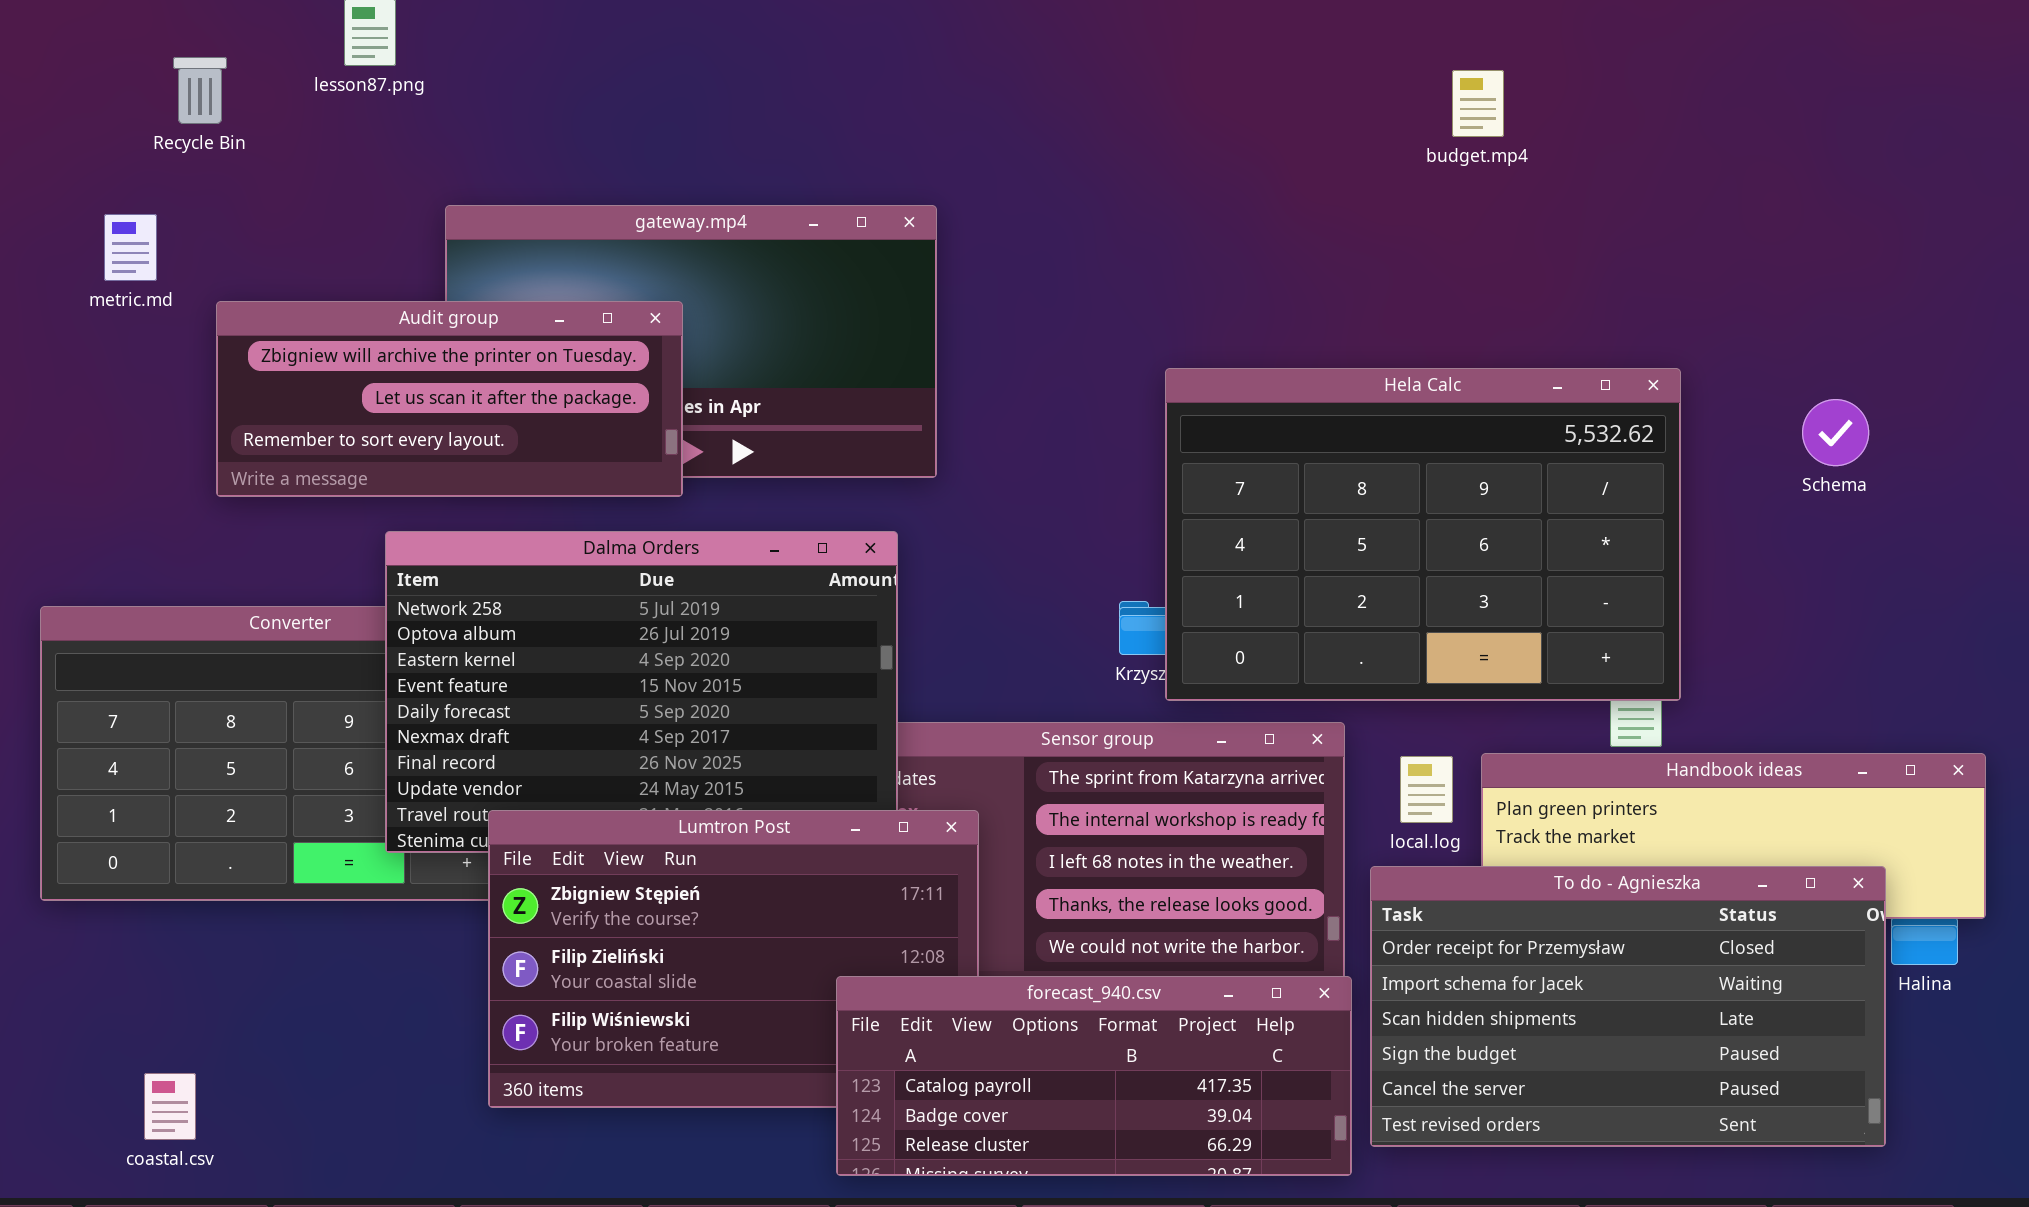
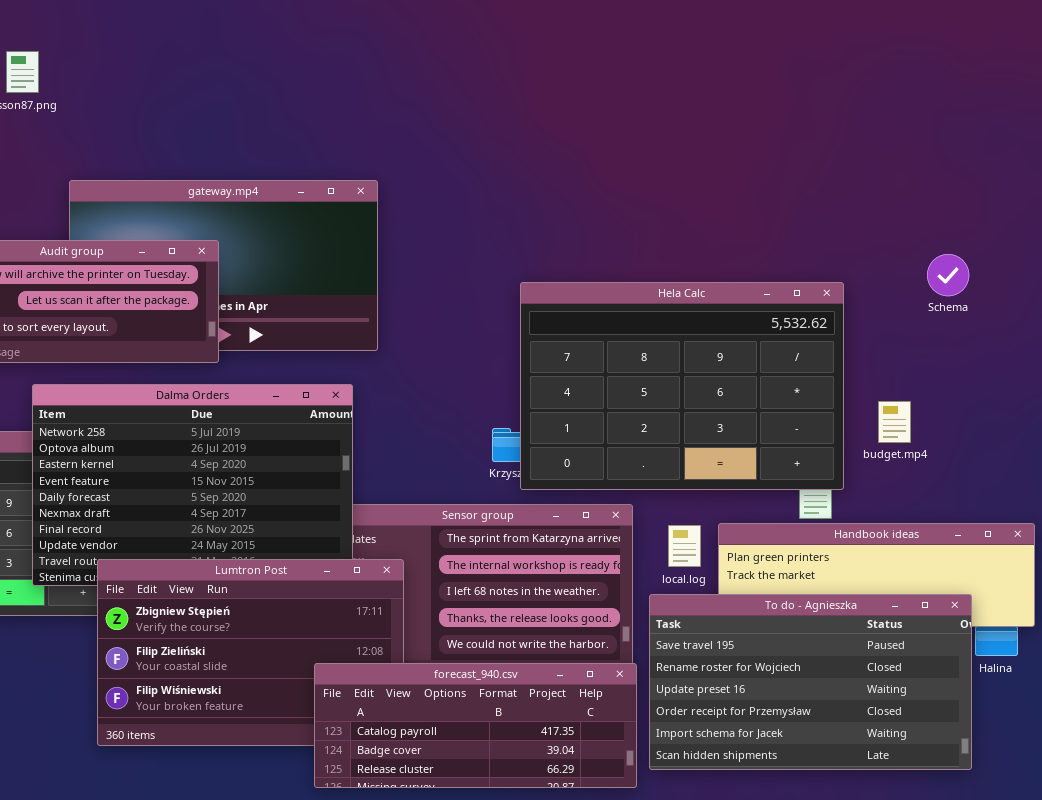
budget.mp4: [1452,70,1504,137] -> [878,401,911,443], moved
Schema: [1802,399,1869,466] -> [927,254,969,296], moved
To do - Agnieszka: [1370,866,1886,1147] -> [649,594,972,770], scrolled up 3 rows

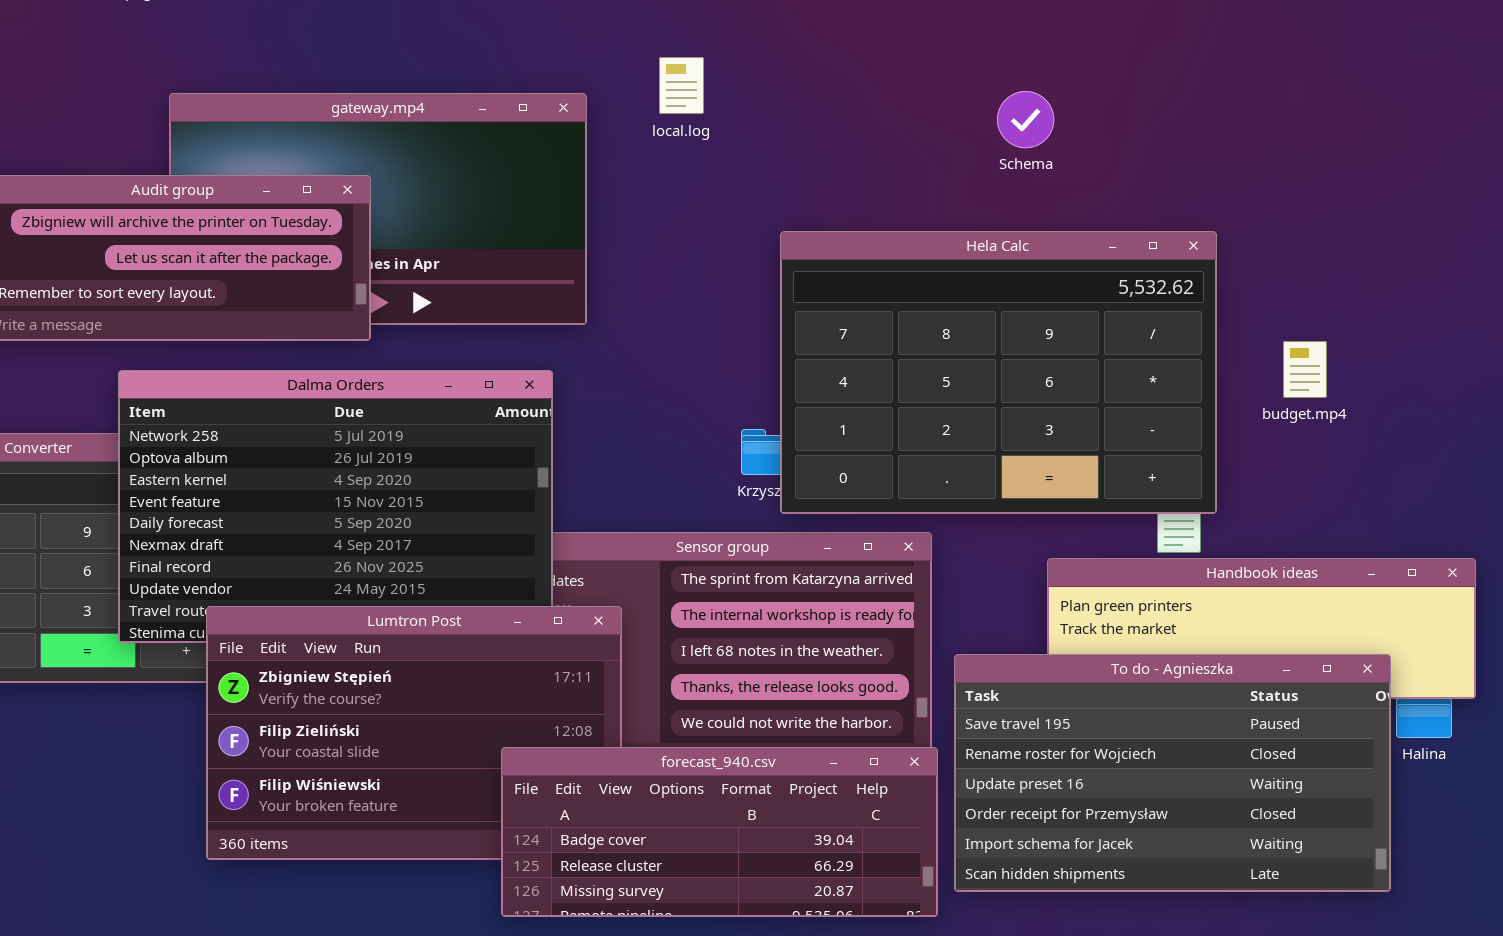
Schema: [927,254,969,296] -> [997,91,1054,148], moved
budget.mp4: [878,401,911,443] -> [1283,341,1327,398], moved
local.log: [668,525,701,567] -> [659,57,704,114], moved
forecast_940.csv: [314,663,637,788] -> [501,747,938,917], scrolled down 1 row

